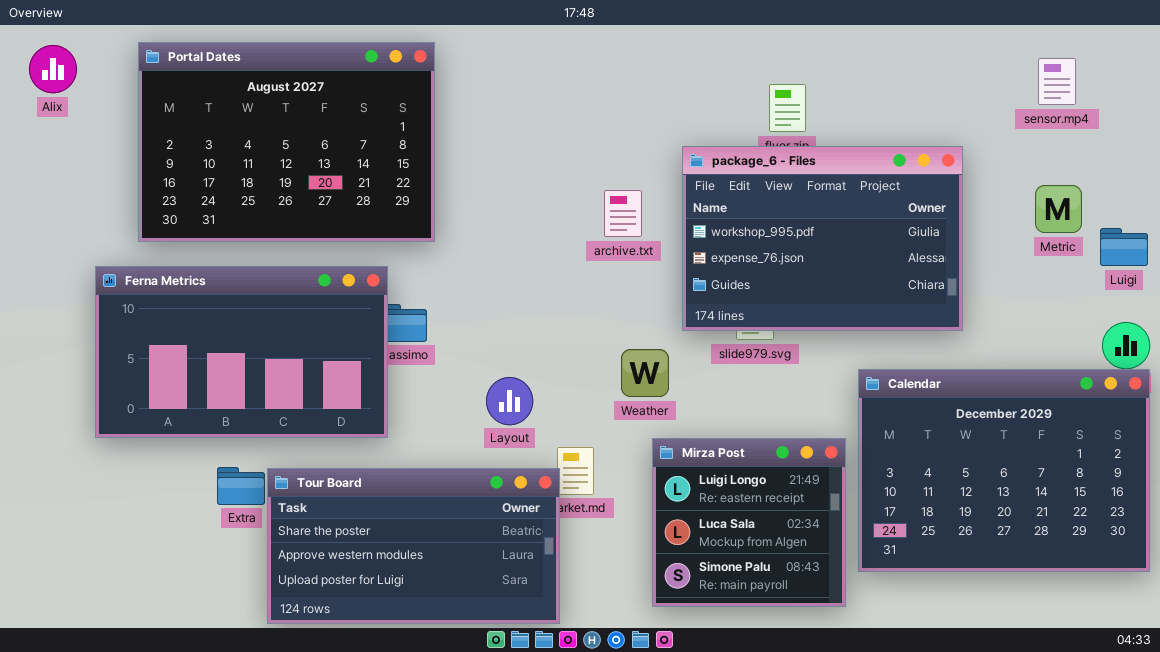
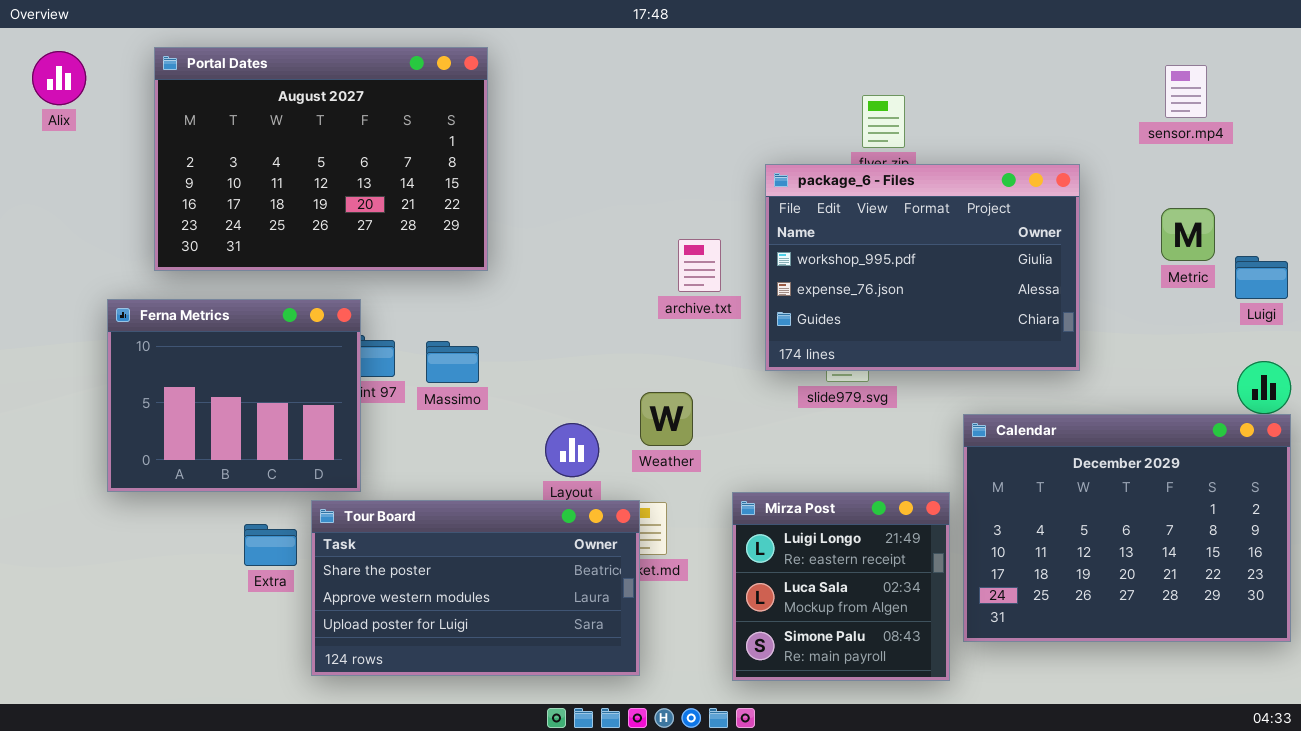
archive.txt: [604,190,642,237] -> [678,239,721,292], moved
Ferna Metrics: [95,266,388,438] -> [107,299,361,492], resized
Weather: [621,349,669,397] -> [640,392,693,446], moved
Tour Board: [267,468,560,624] -> [311,500,640,676], moved

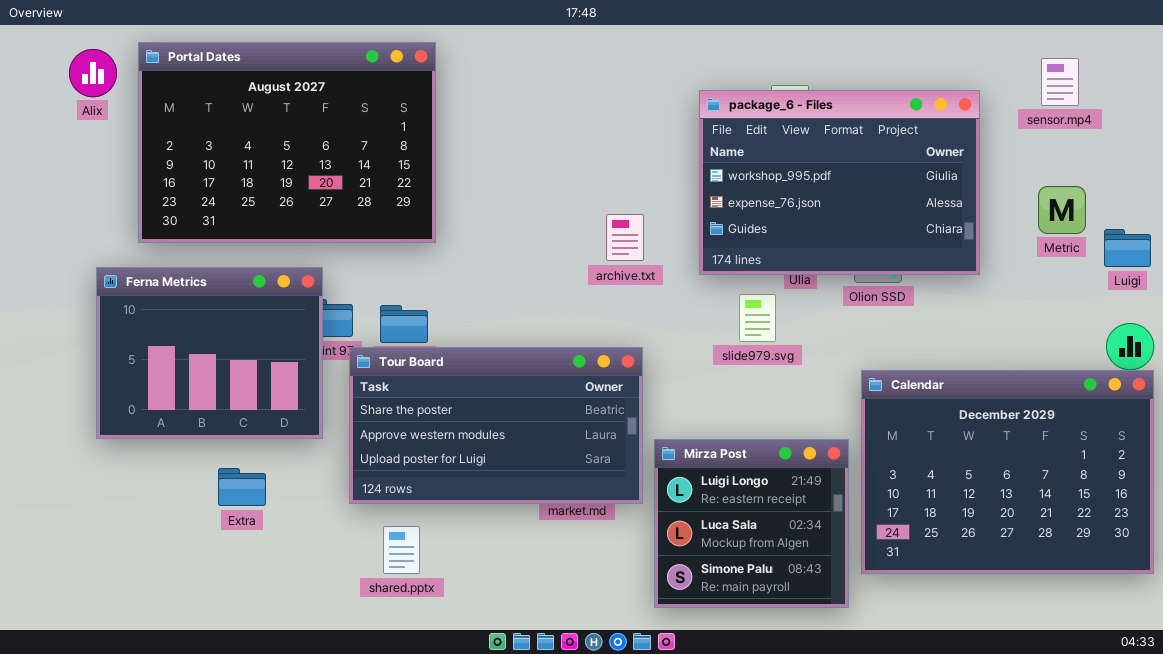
Alix: [32,51,86,105] -> [69,49,117,97], moved
package_6 - Files: [765,164,1080,371] -> [699,90,980,275], moved
Tour Board: [311,500,640,676] -> [349,347,643,504], moved

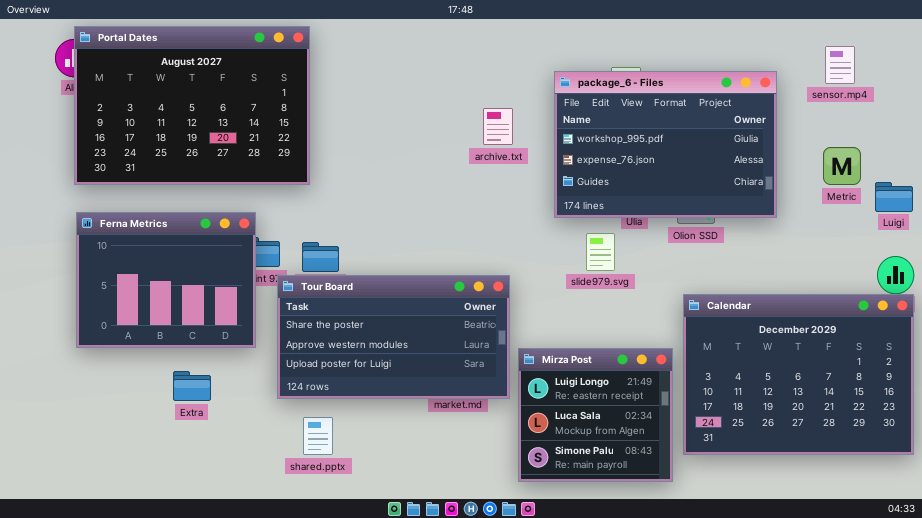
Portal Dates: [138,42,436,243] -> [74,26,310,185], moved
archive.txt: [606,214,644,261] -> [483,108,513,145], moved

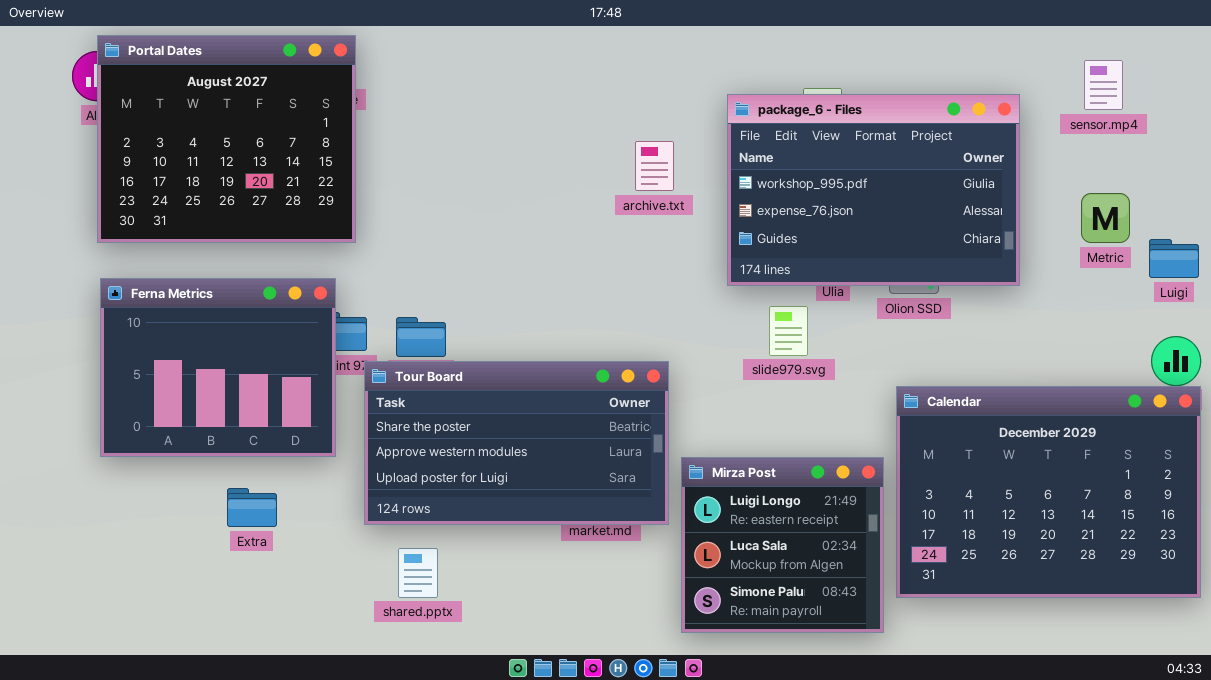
Portal Dates: [74,26,310,185] -> [97,35,356,243], resized

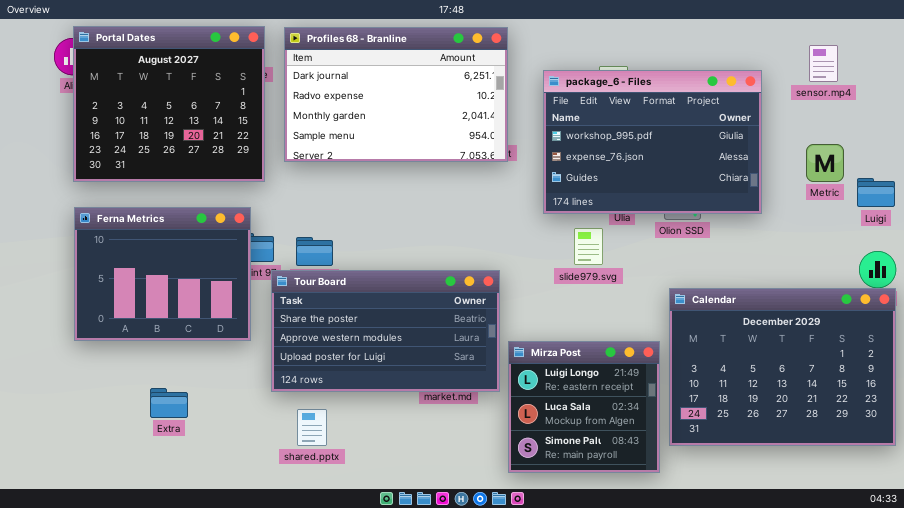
Profiles 68 - Branline: none -> [284,27,508,162], opened
Extra: [227,488,277,527] -> [150,388,188,418], moved

